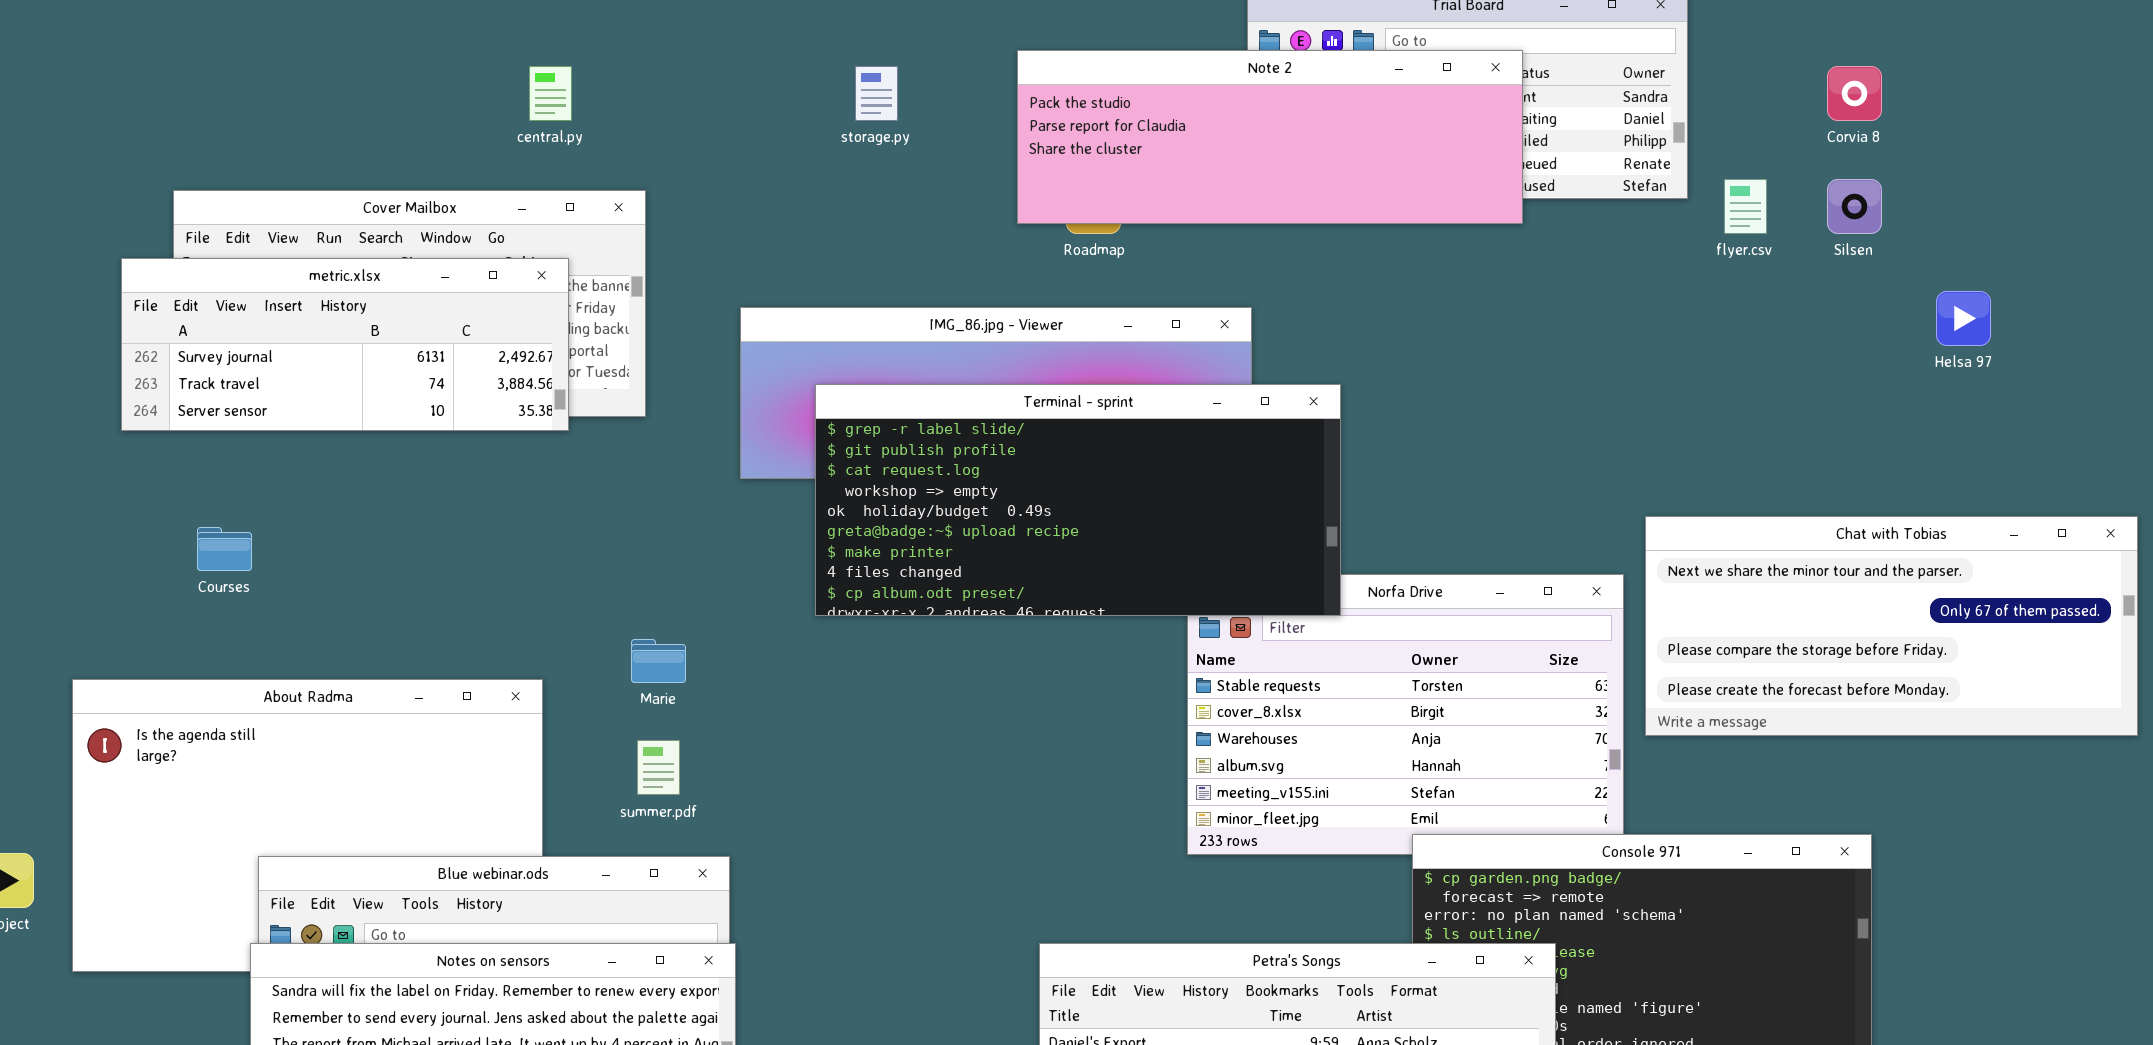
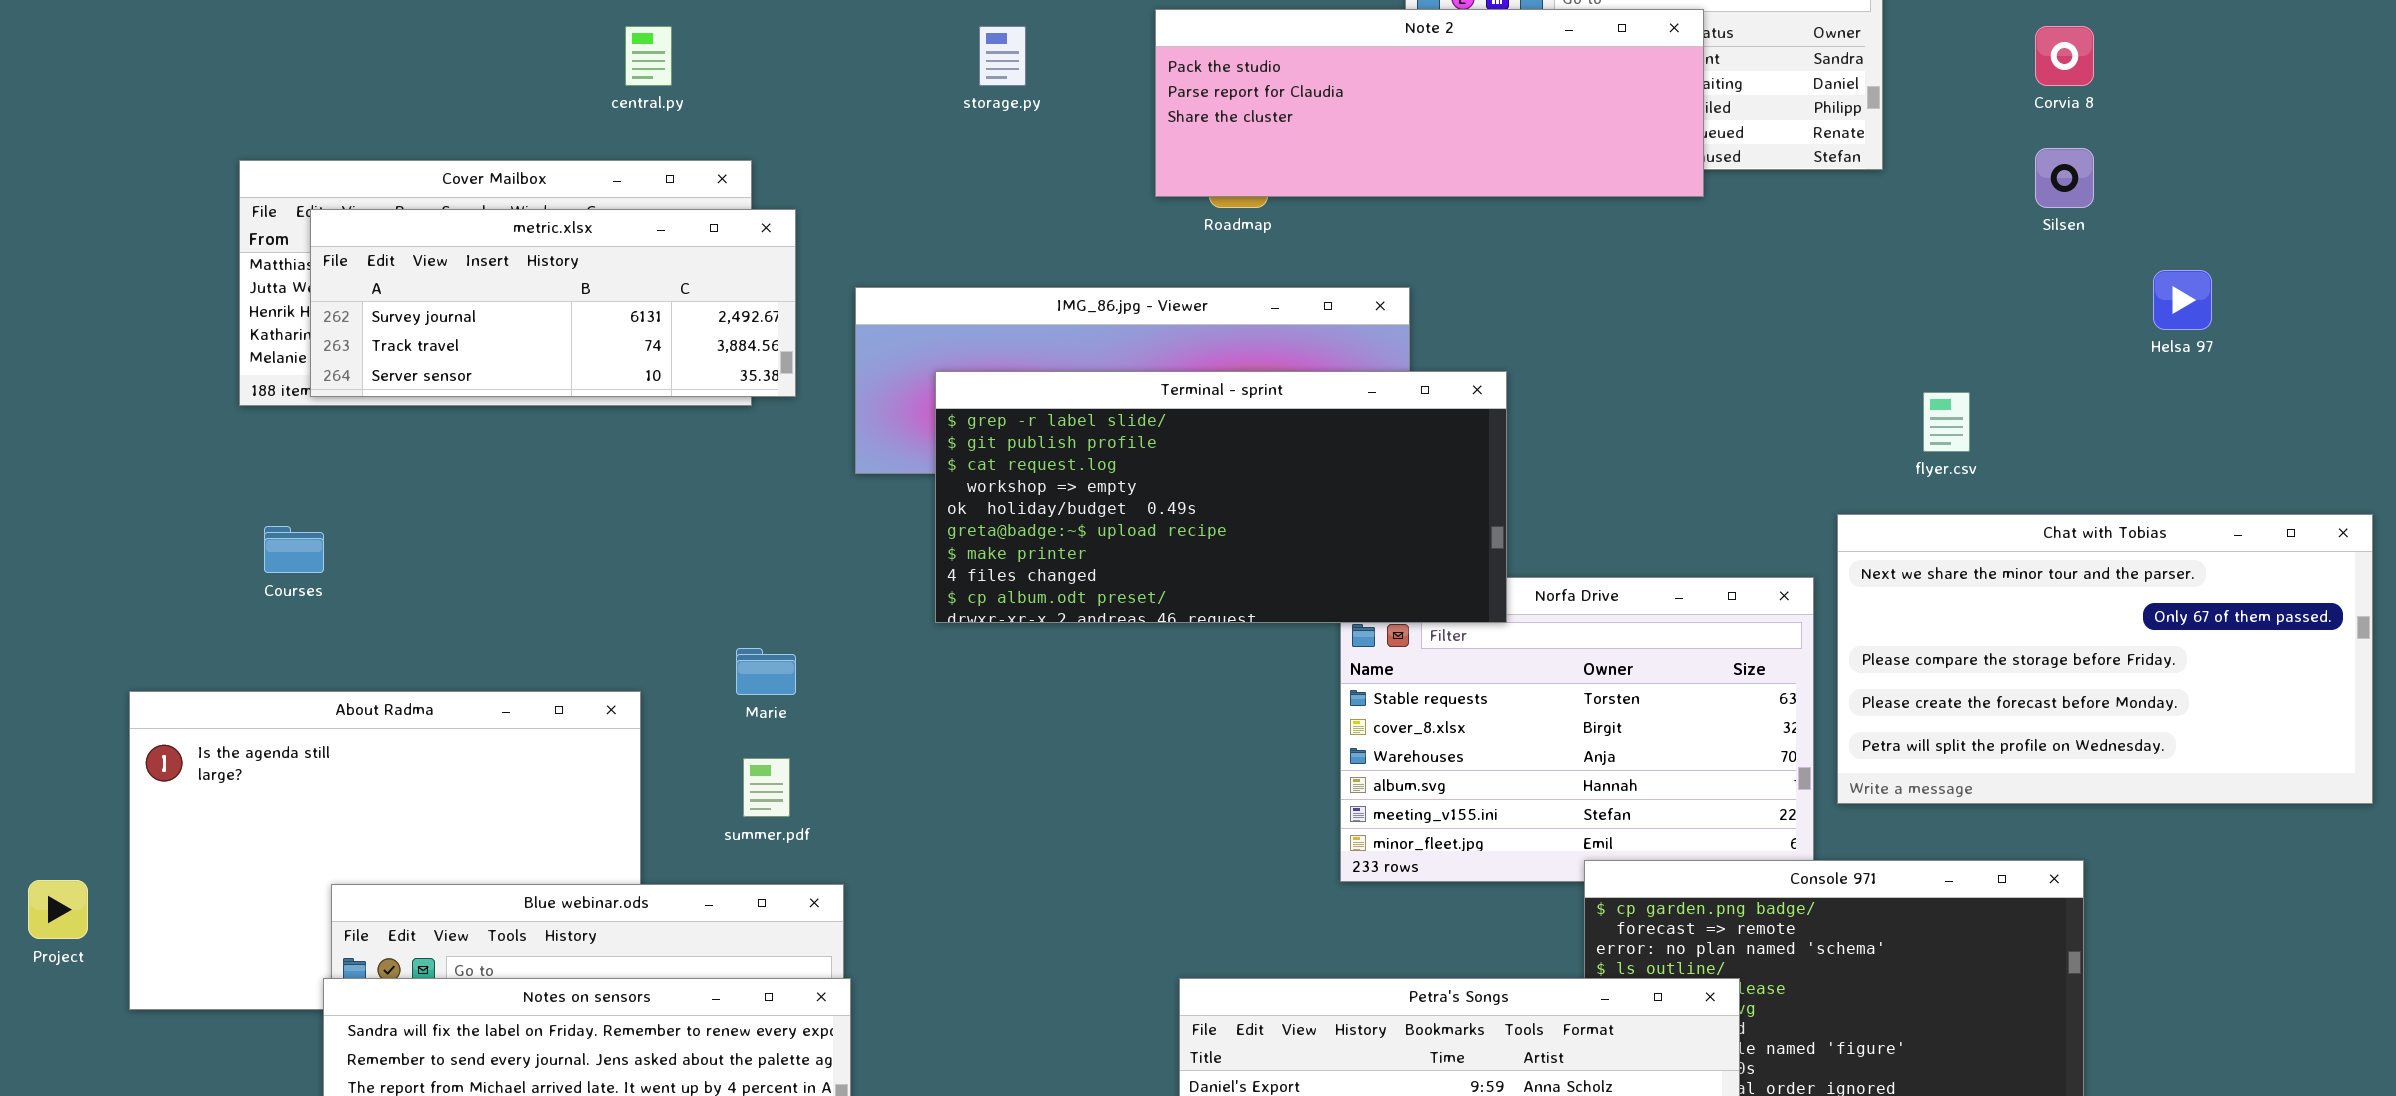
flyer.csv: [1724,179,1767,234] -> [1923,392,1970,452], moved
metric.xlsx: [121,258,569,431] -> [310,209,796,397], moved
Chat with Tobias: [1645,516,2138,736] -> [1837,514,2373,804], resized

